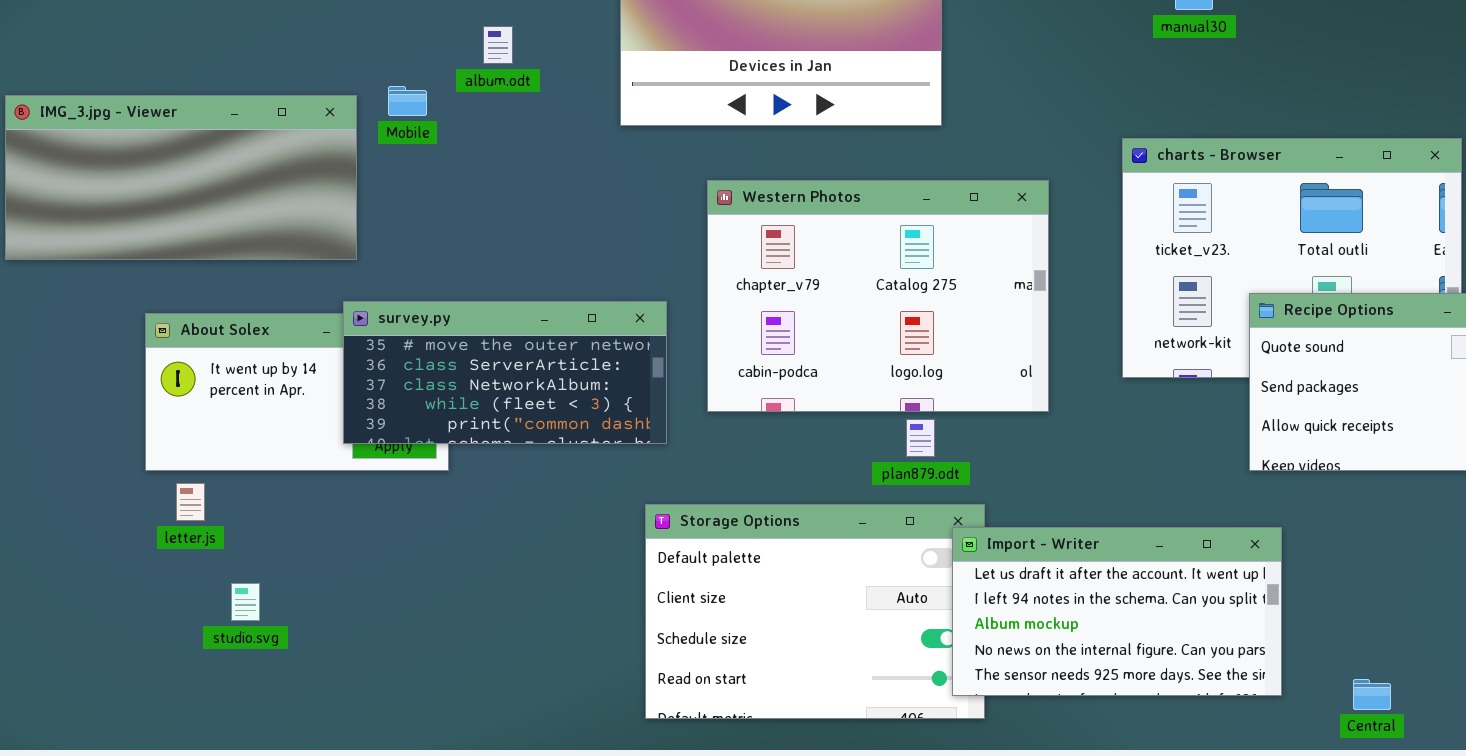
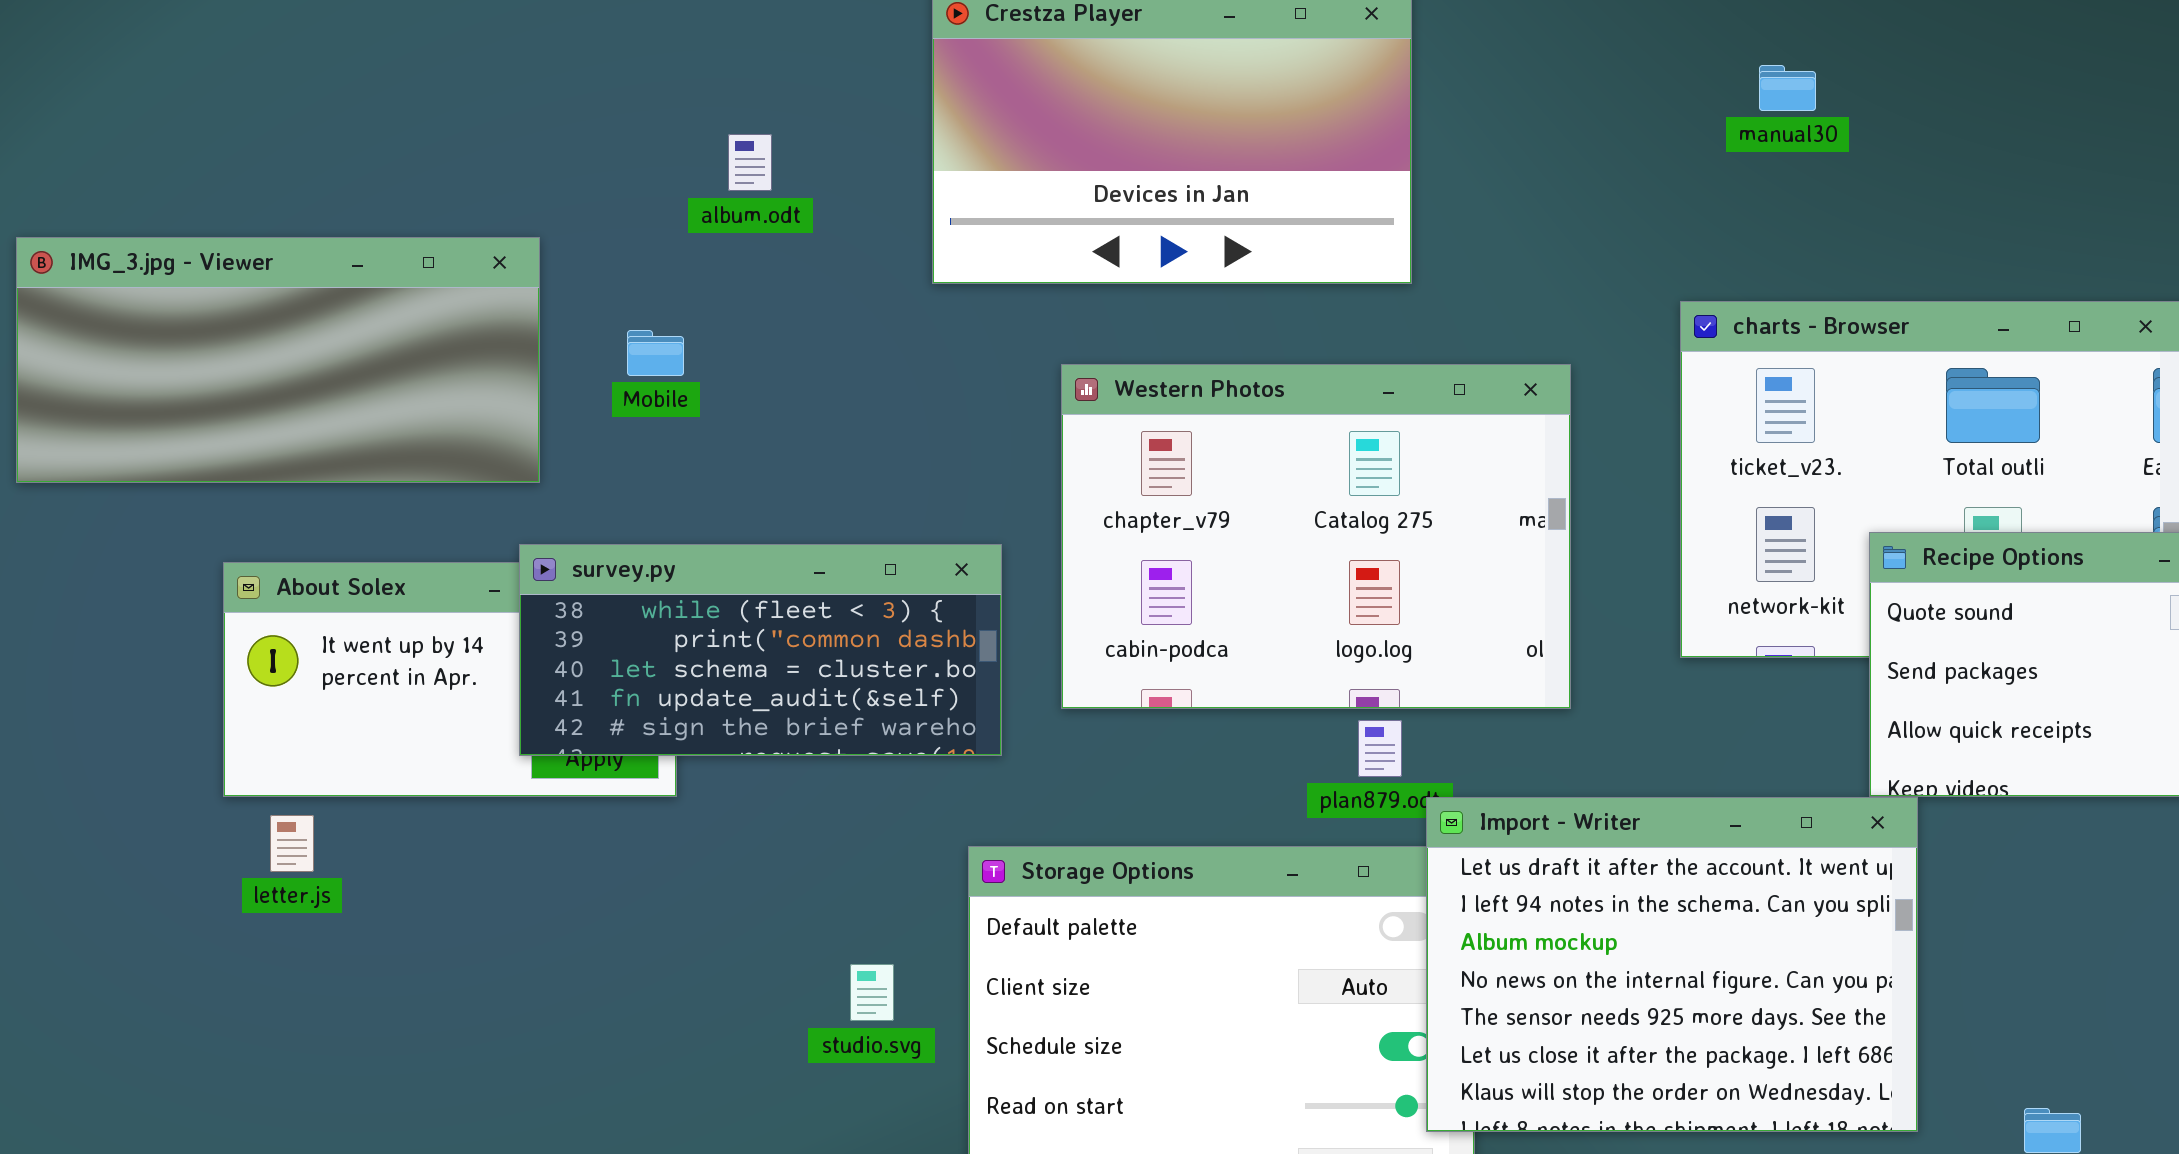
Mobile: [388,86,427,116] -> [627,330,684,376], moved
survey.py: [343,301,667,444] -> [519,544,1002,756], scrolled down 3 rows
Import - Writer: [952,527,1282,696] -> [1426,797,1918,1132], resized
studio.svg: [231,583,260,621] -> [850,964,894,1021], moved

